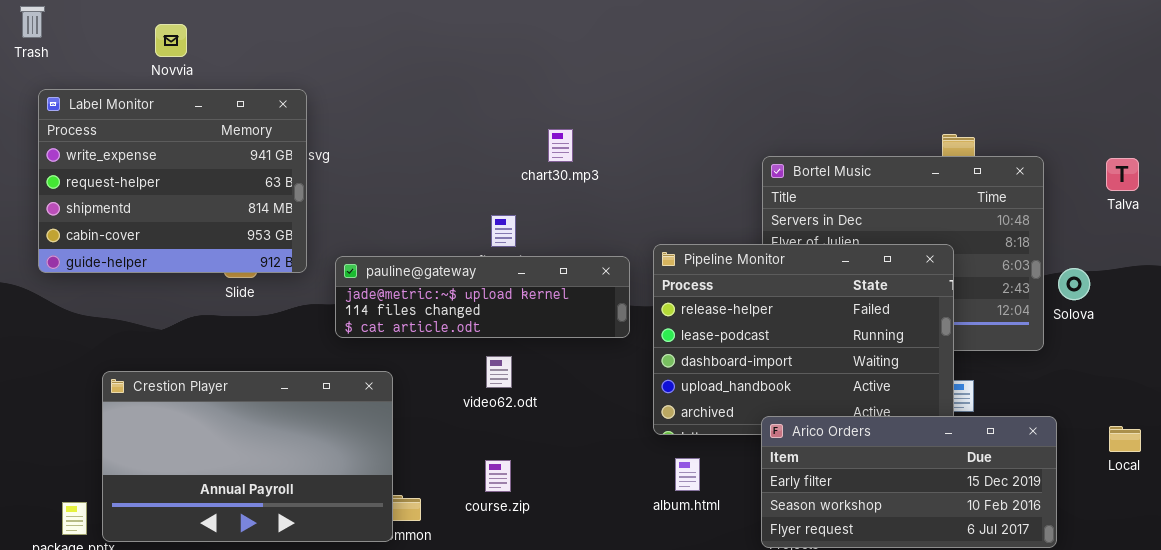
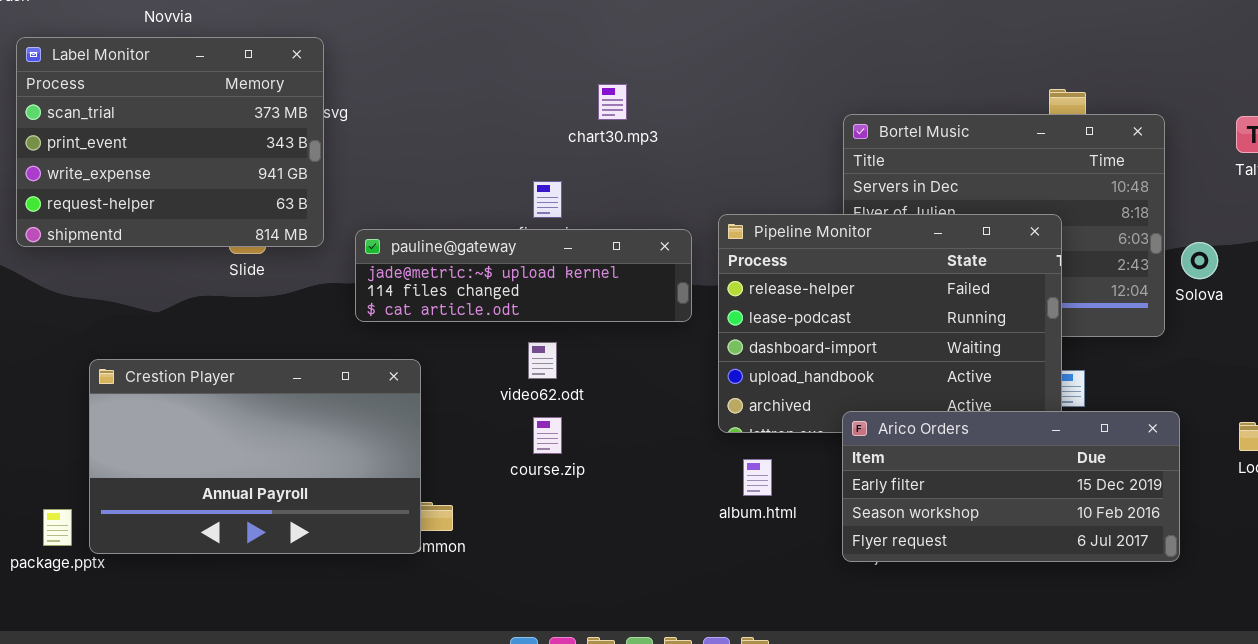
Label Monitor: [38,89,307,273] -> [16,37,324,247], scrolled up 2 rows
course.zip: [485,460,511,492] -> [533,417,562,454], moved

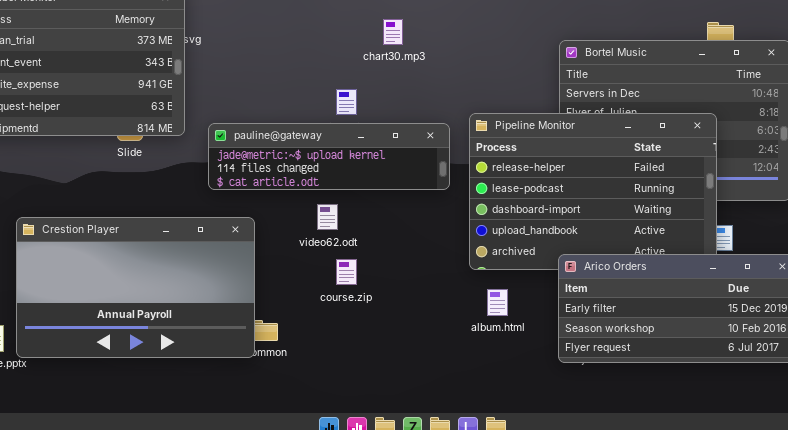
video62.odt: [528,342,557,379] -> [317,204,338,230], moved

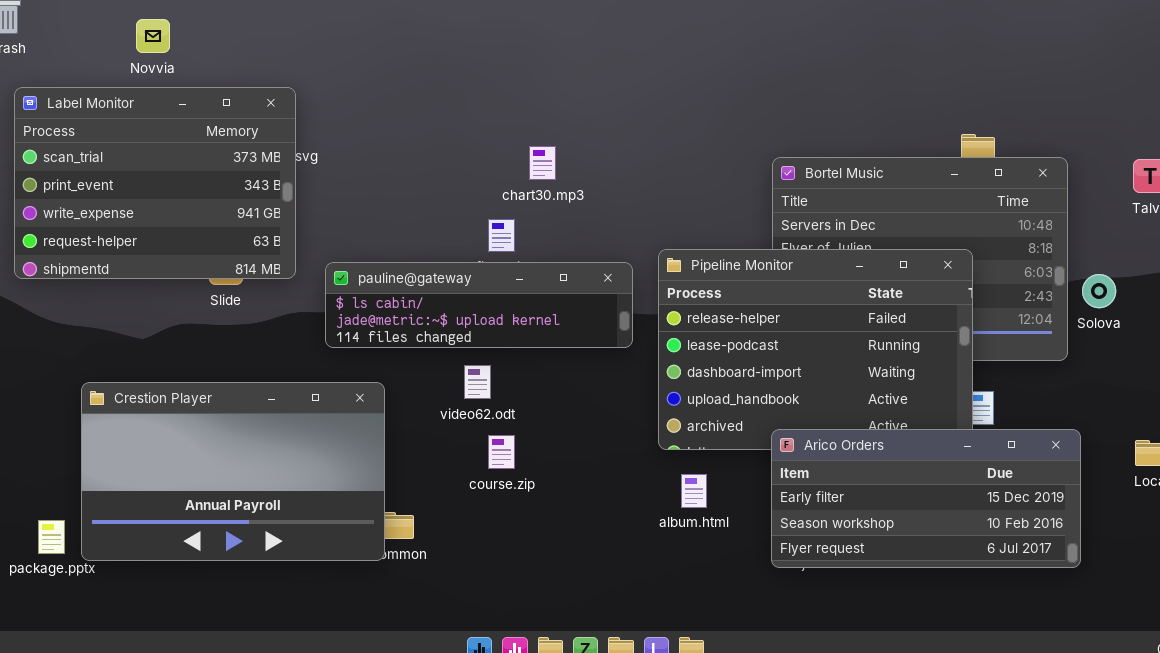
chart30.mp3: [383,19,403,45] -> [529,146,556,180], moved
pauline@gateway: [208,123,450,190] -> [325,262,633,348], scrolled up 1 row

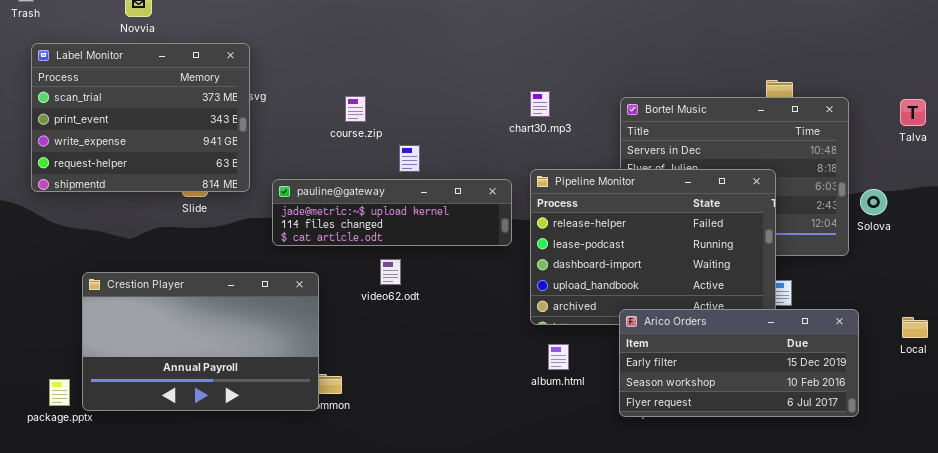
chart30.mp3: [529,146,556,180] -> [530,91,550,117], moved
pauline@gateway: [325,262,633,348] -> [272,179,512,246], scrolled down 1 row
course.zip: [488,435,515,469] -> [345,96,366,122], moved

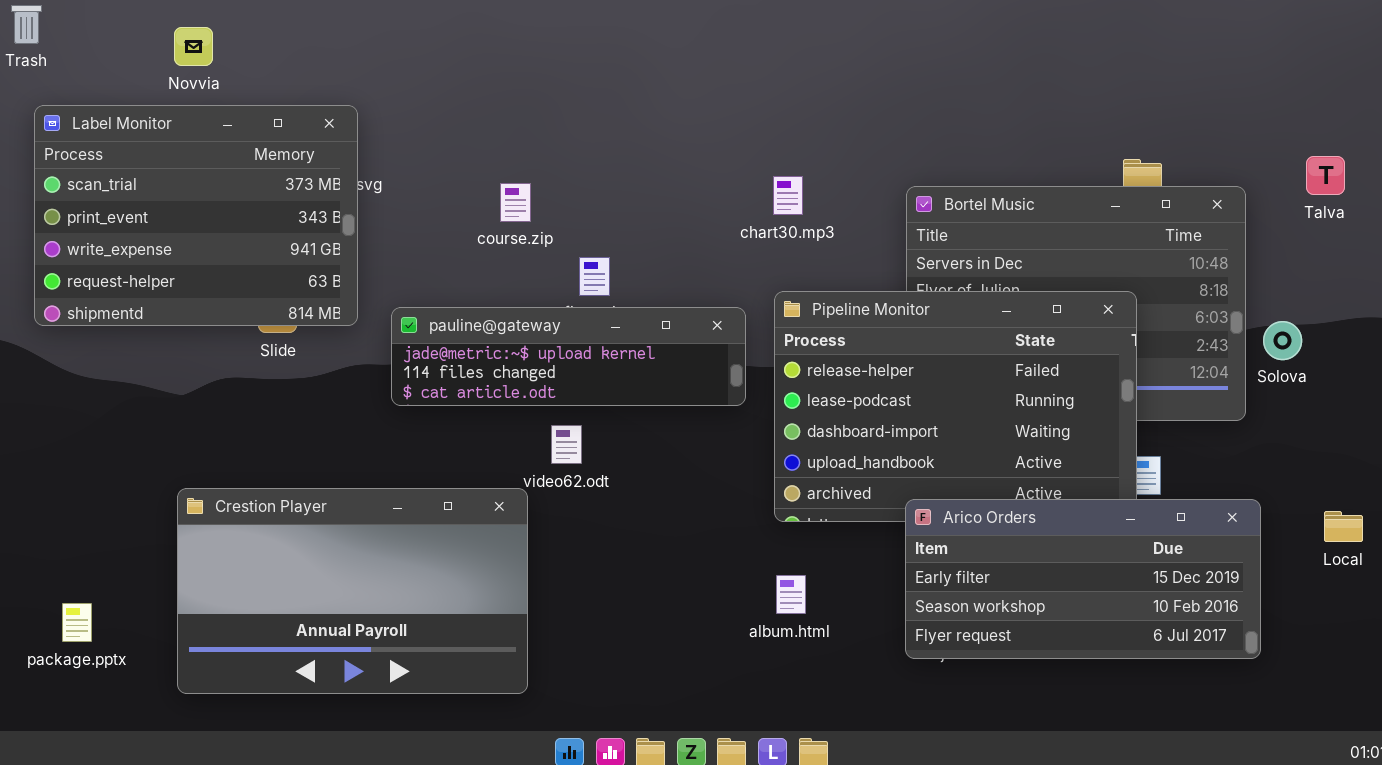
Talva: [900,99,926,126] -> [1306,156,1345,195], moved
Crestion Player: [82,272,319,411] -> [177,488,528,694], moved
album.html: [548,344,569,370] -> [776,575,806,614], moved

